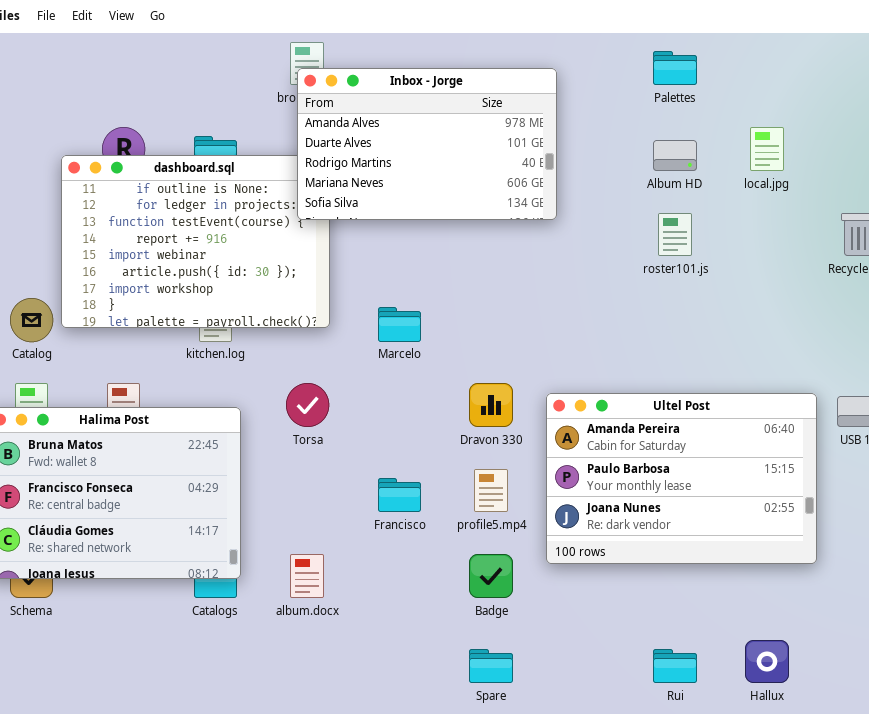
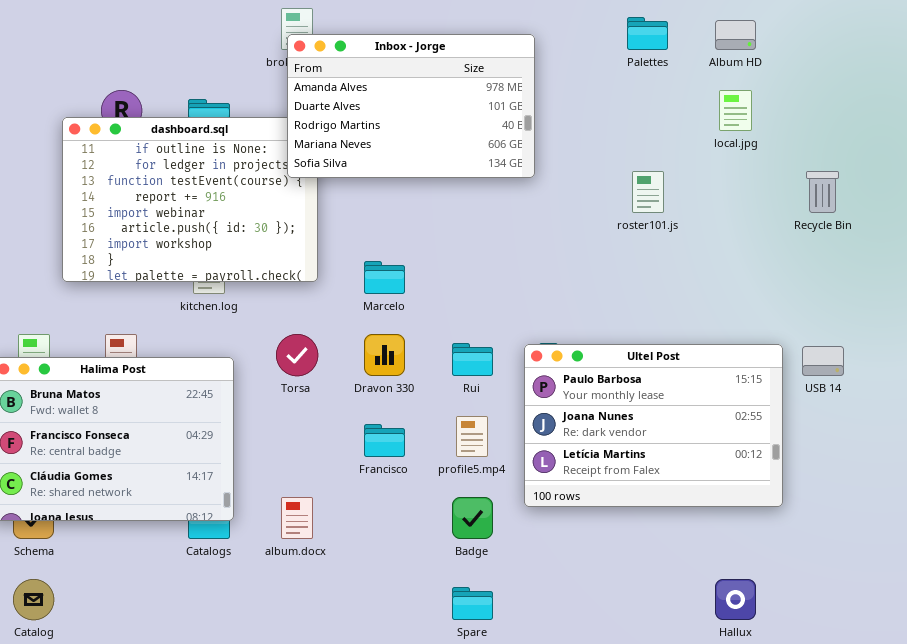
Album HD: [653,140,697,171] -> [715,20,756,50], moved
Catalog: [10,298,53,342] -> [13,579,54,620], moved
Dravon 330: [469,383,513,427] -> [364,334,405,376], moved
Ultel Post: [546,393,817,564] -> [524,344,783,507], scrolled down 1 row
Rui: [653,649,697,683] -> [452,343,493,376], moved

